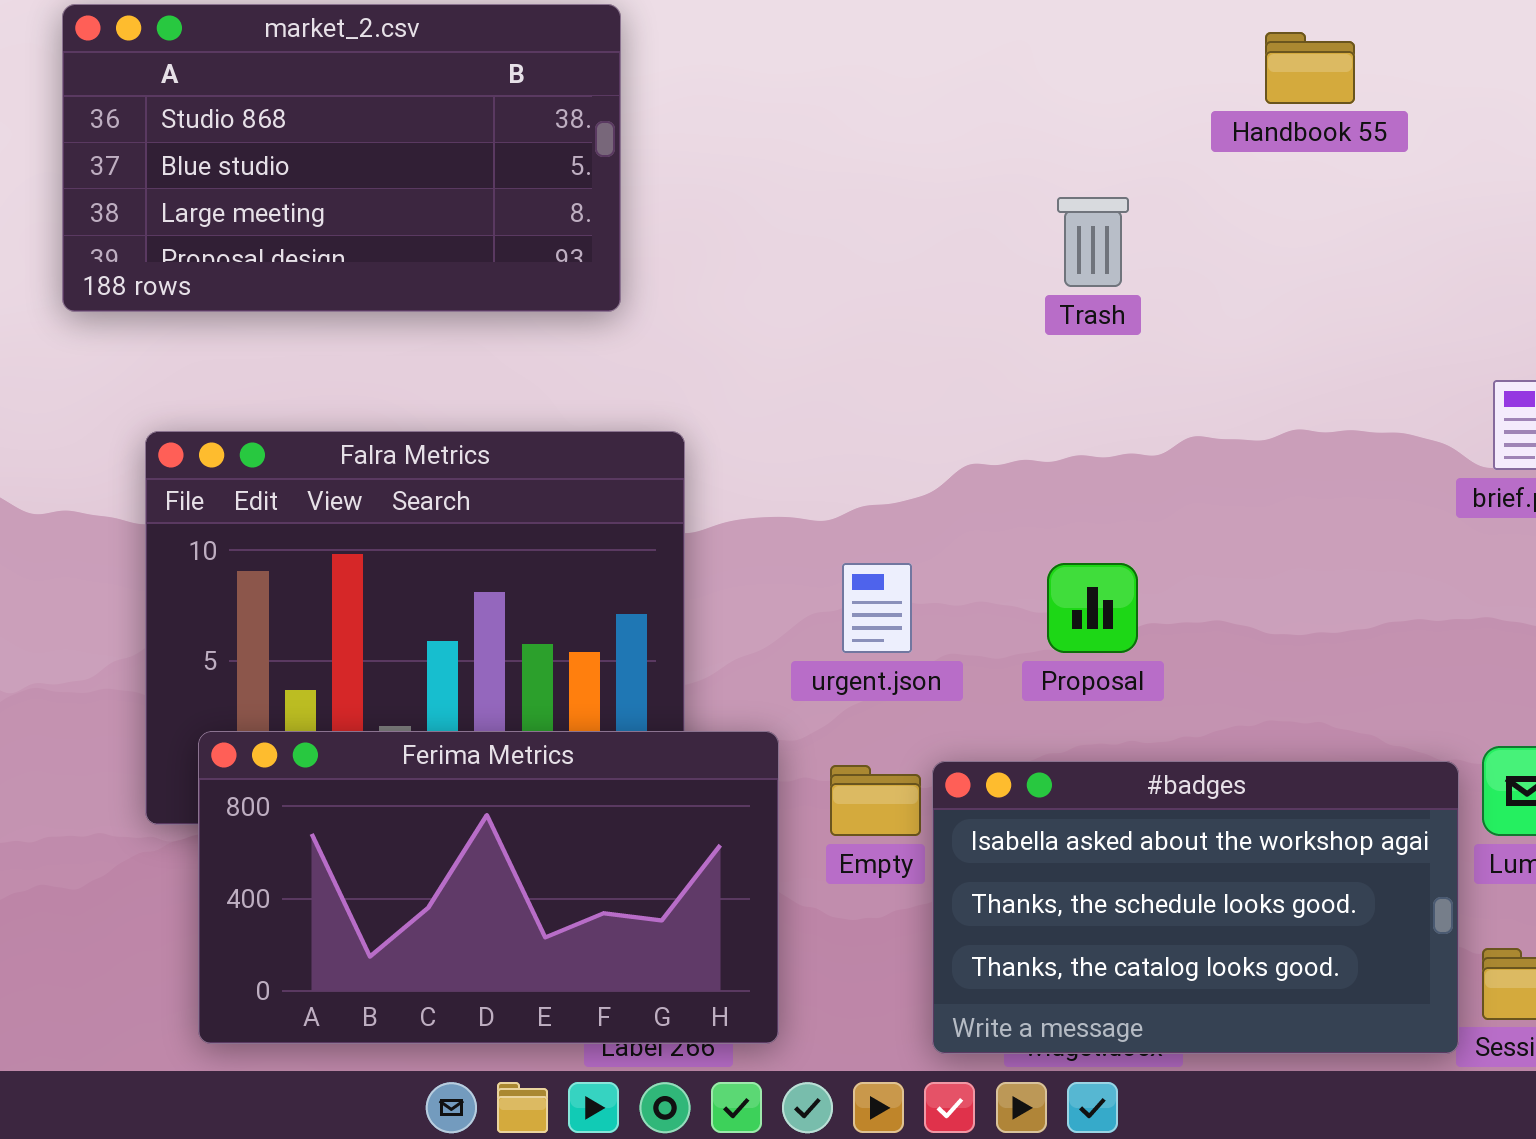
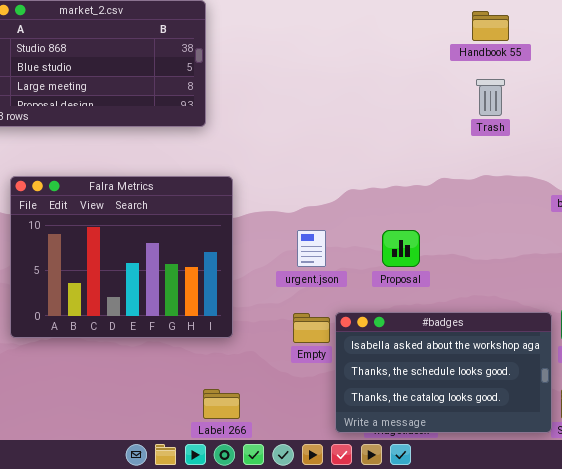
Trash: [1057,197,1129,287] -> [476,79,505,116], moved
Ferima Metrics: [198,731,779,1044] -> none, closed

